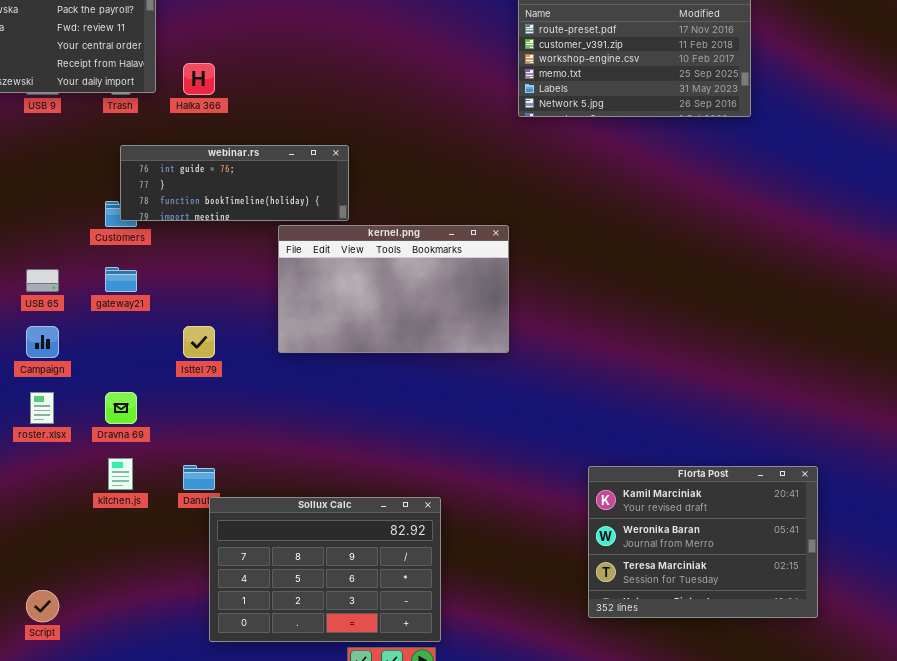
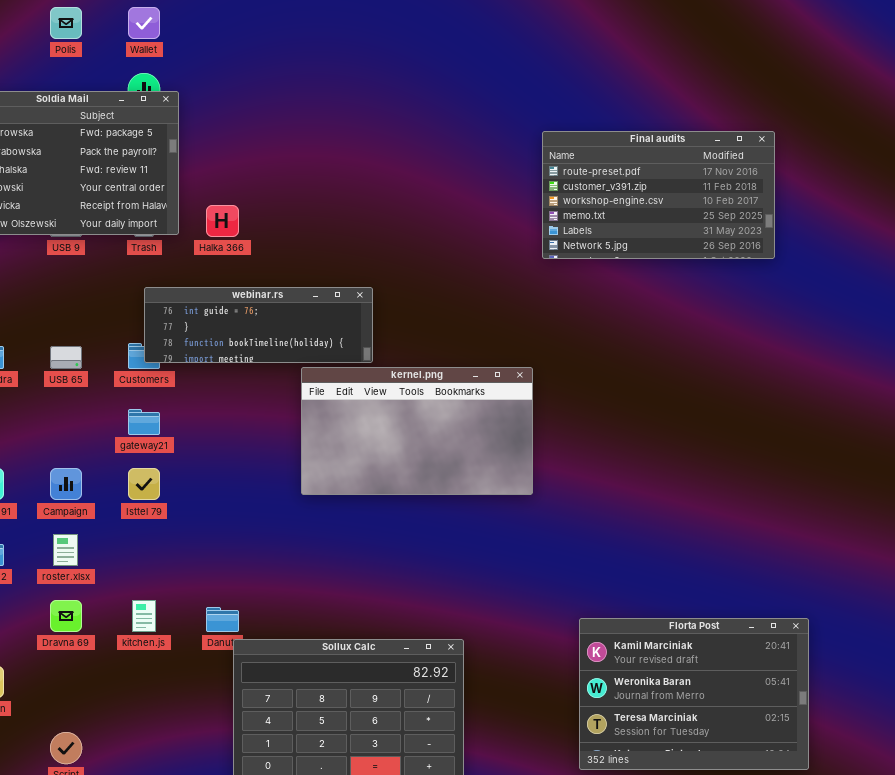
USB 65: [26,269,59,292] -> [50,346,82,369], moved
Isttel 79: [183,326,215,358] -> [128,468,160,500], moved
Dravna 69: [105,392,137,424] -> [50,600,82,632], moved
Florta Post: [588,466,818,618] -> [579,618,809,770], moved

